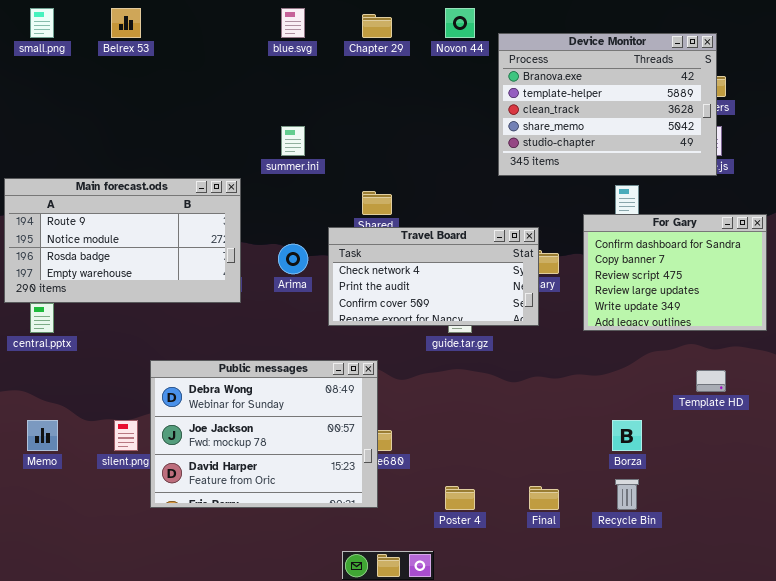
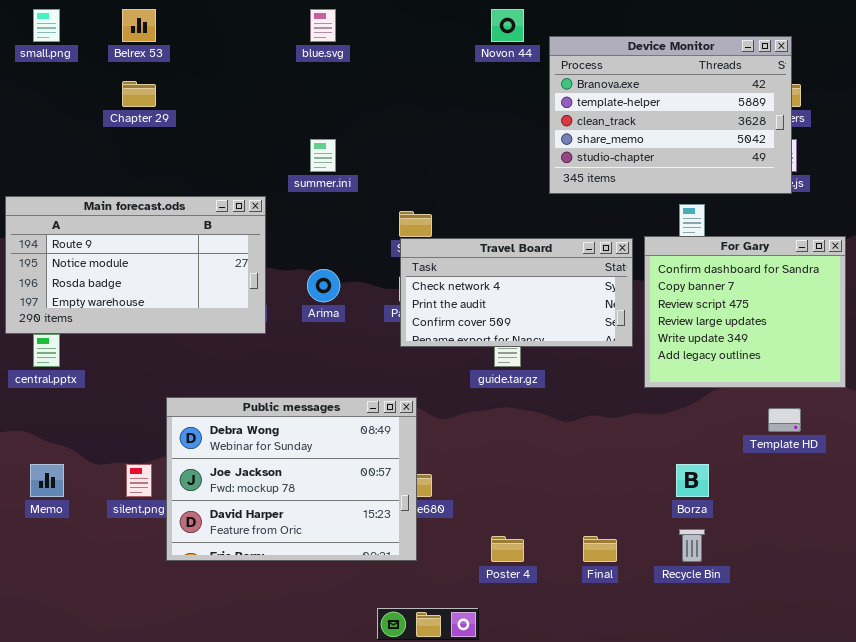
Chapter 29: [362,14,392,38] -> [122,81,156,107], moved
For Gary: [583,214,767,331] -> [644,236,846,388], resized
Travel Board: [328,227,539,326] -> [400,238,633,347], moved

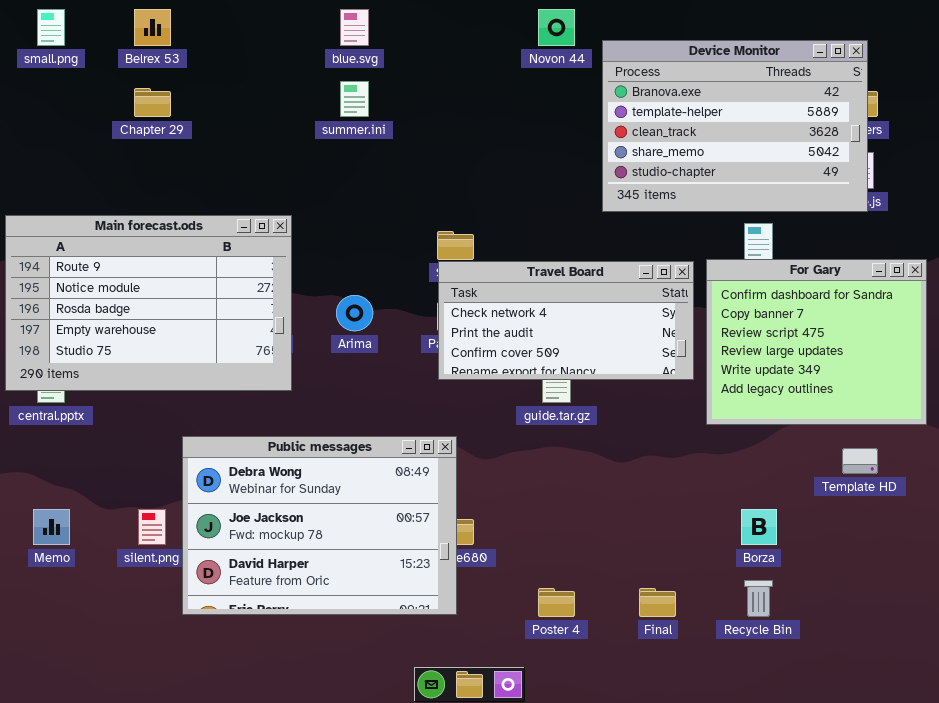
summer.ini: [310,139,336,172] -> [340,81,369,117], moved
Main forecast.ods: [5,196,266,334] -> [5,215,292,391], resized

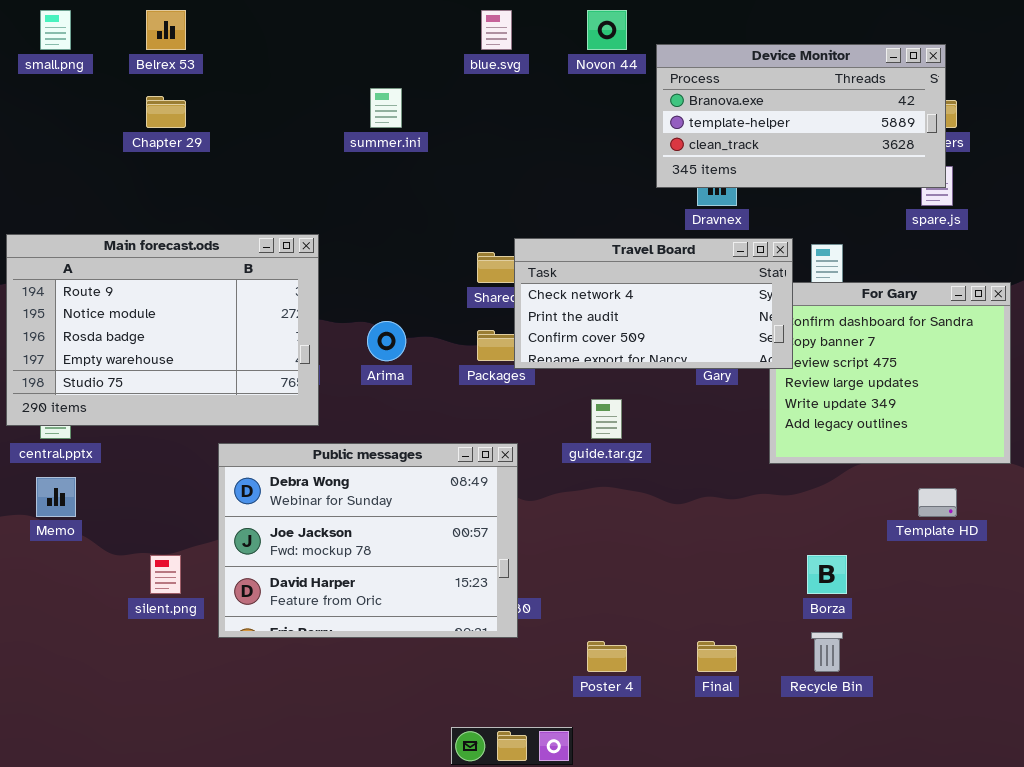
blue.svg: [340,9,369,46] -> [481,10,512,50], moved
Device Monitor: [602,40,868,212] -> [656,44,946,188], resized
Travel Board: [438,261,694,380] -> [514,238,793,369], moved
Public messages: [182,436,457,615] -> [218,443,518,638], moved
Memo: [33,509,70,545] -> [36,477,76,517], moved

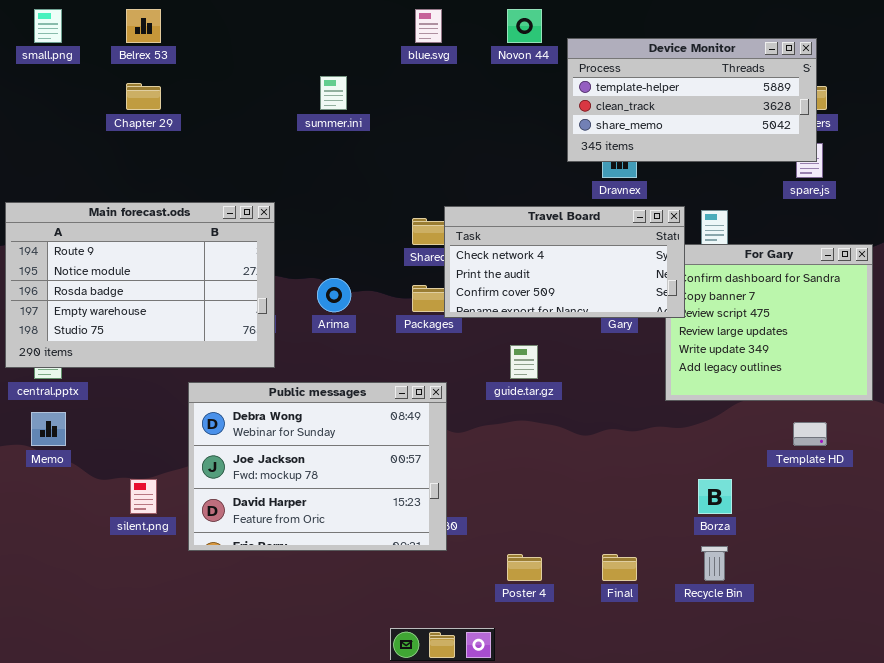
Device Monitor: [656,44,946,188] -> [567,38,817,162], scrolled down 1 row

